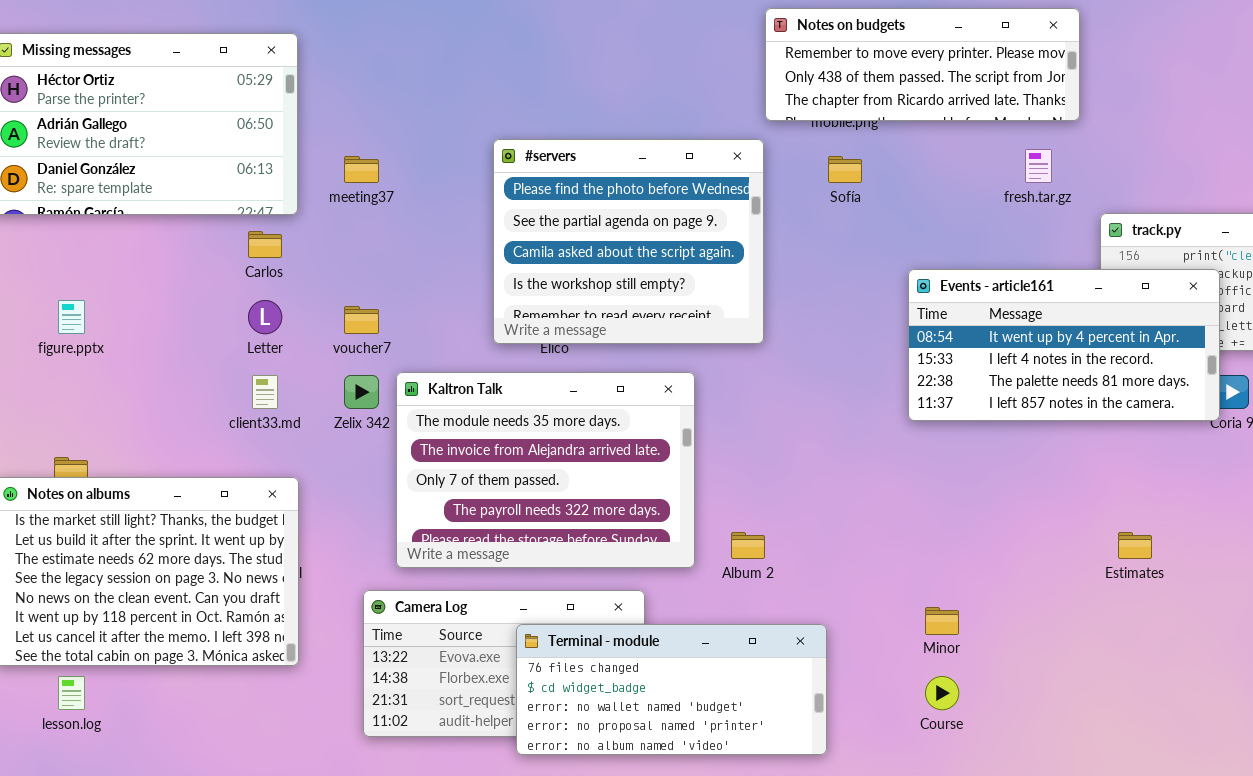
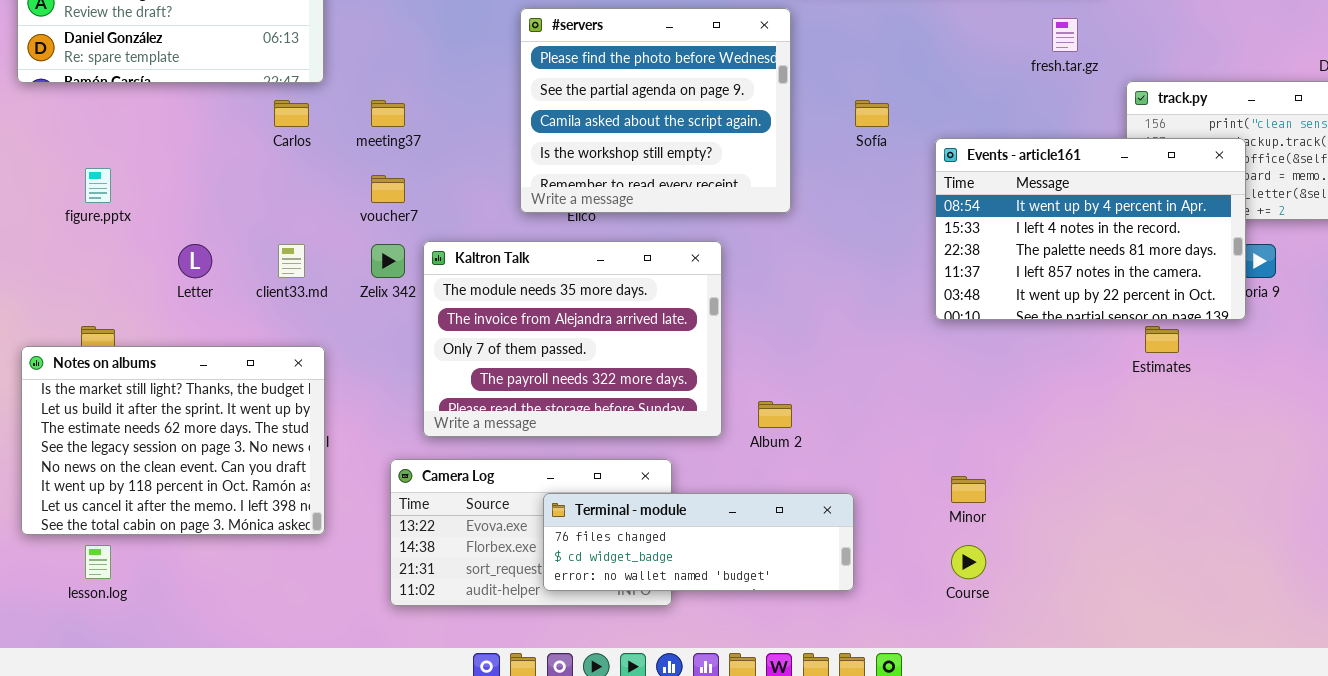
meeting37: [344,156,379,183] -> [371,100,405,127], moved
Sofía: [828,156,862,183] -> [855,100,889,127], moved
Events - article161: [908,269,1220,421] -> [935,138,1246,320], resized
Letter: [248,300,282,334] -> [178,244,212,278], moved
Estimates: [1118,532,1152,559] -> [1145,326,1179,353], moved
Terminal - module: [516,624,827,755] -> [543,493,854,591], resized

